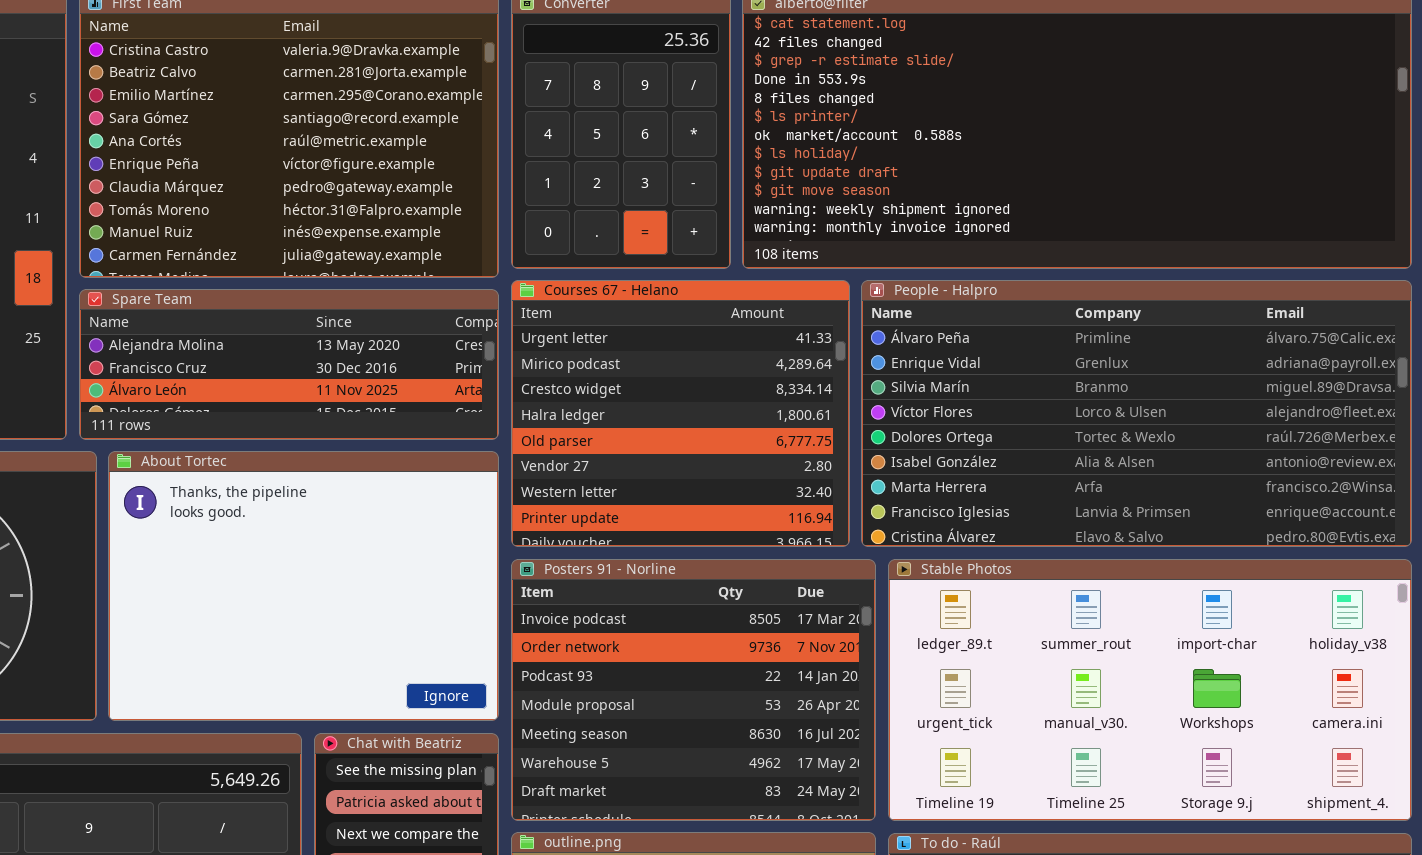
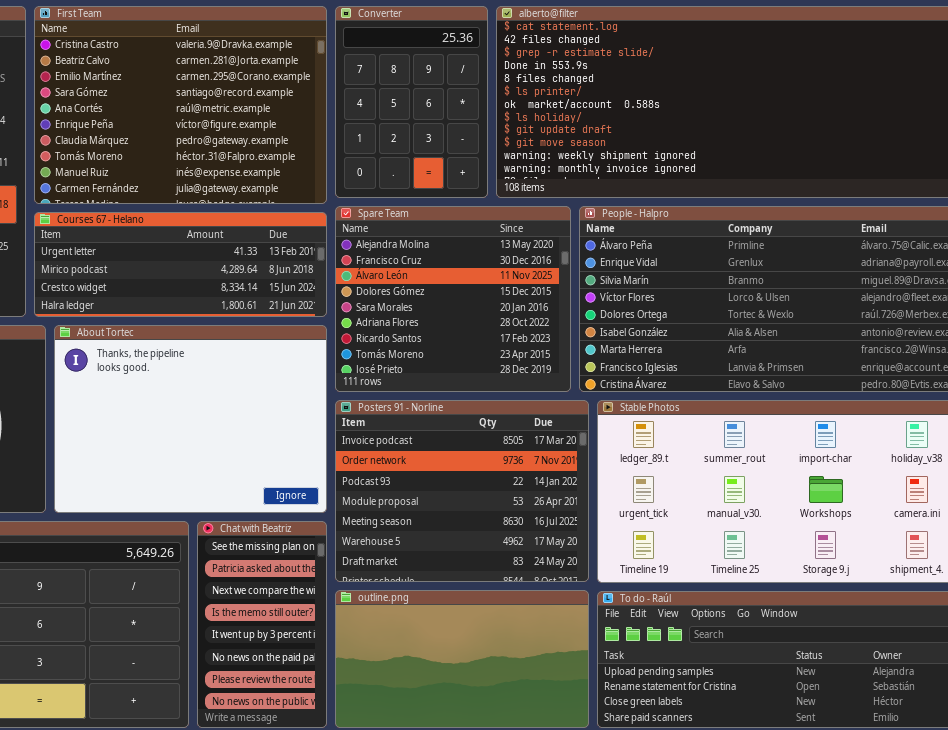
Courses 67 - Helano: [511,280,850,547] -> [34,212,327,317], moved, resized
Spare Team: [79,289,499,440] -> [335,206,571,392], moved, resized

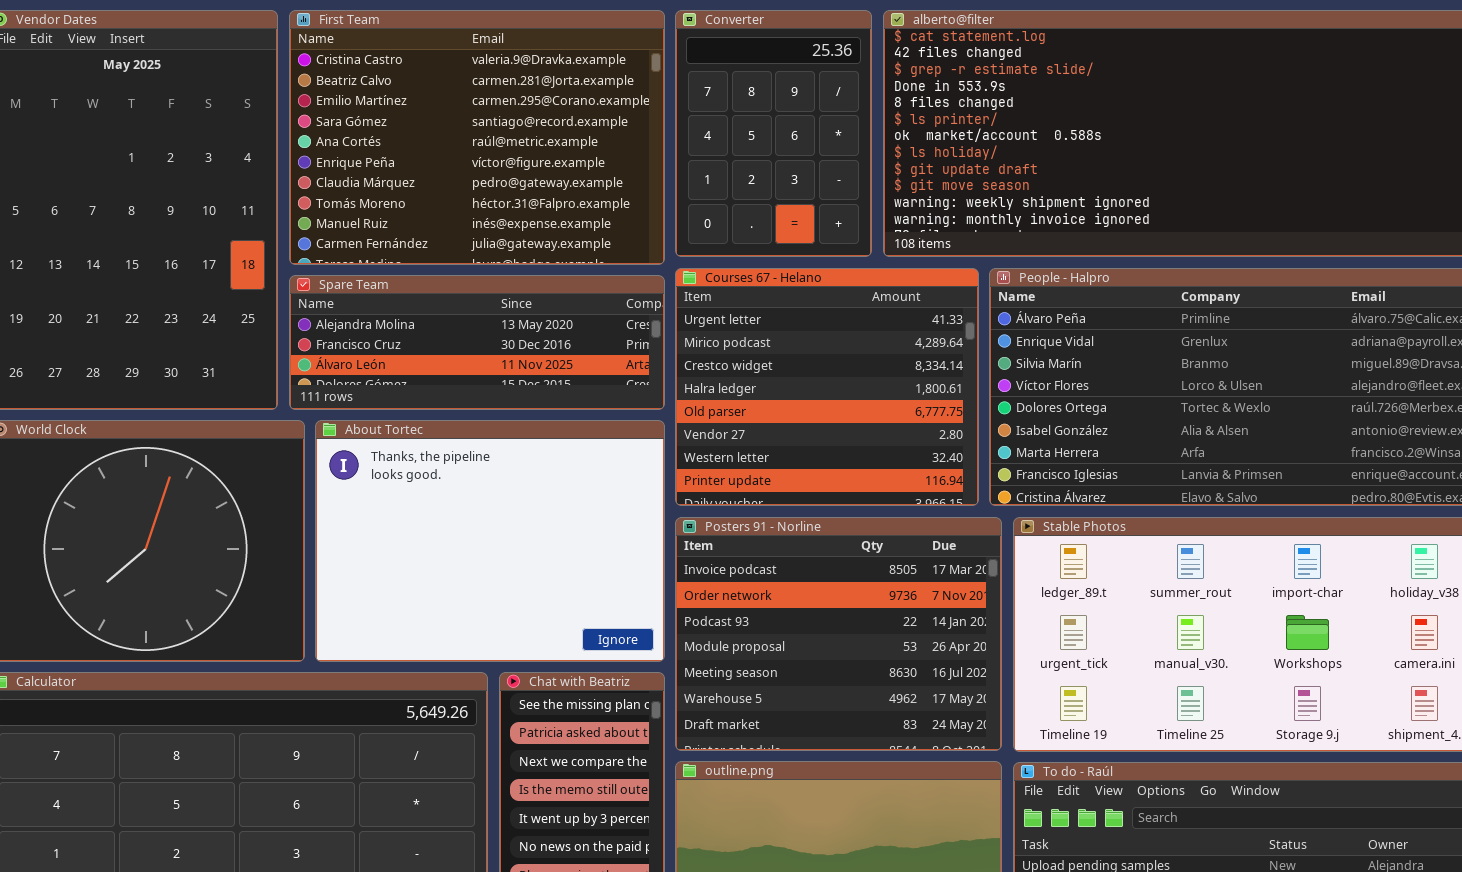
Spare Team: [335,206,571,392] -> [289,275,665,410], moved, resized
Courses 67 - Helano: [34,212,327,317] -> [675,268,979,506], moved, resized

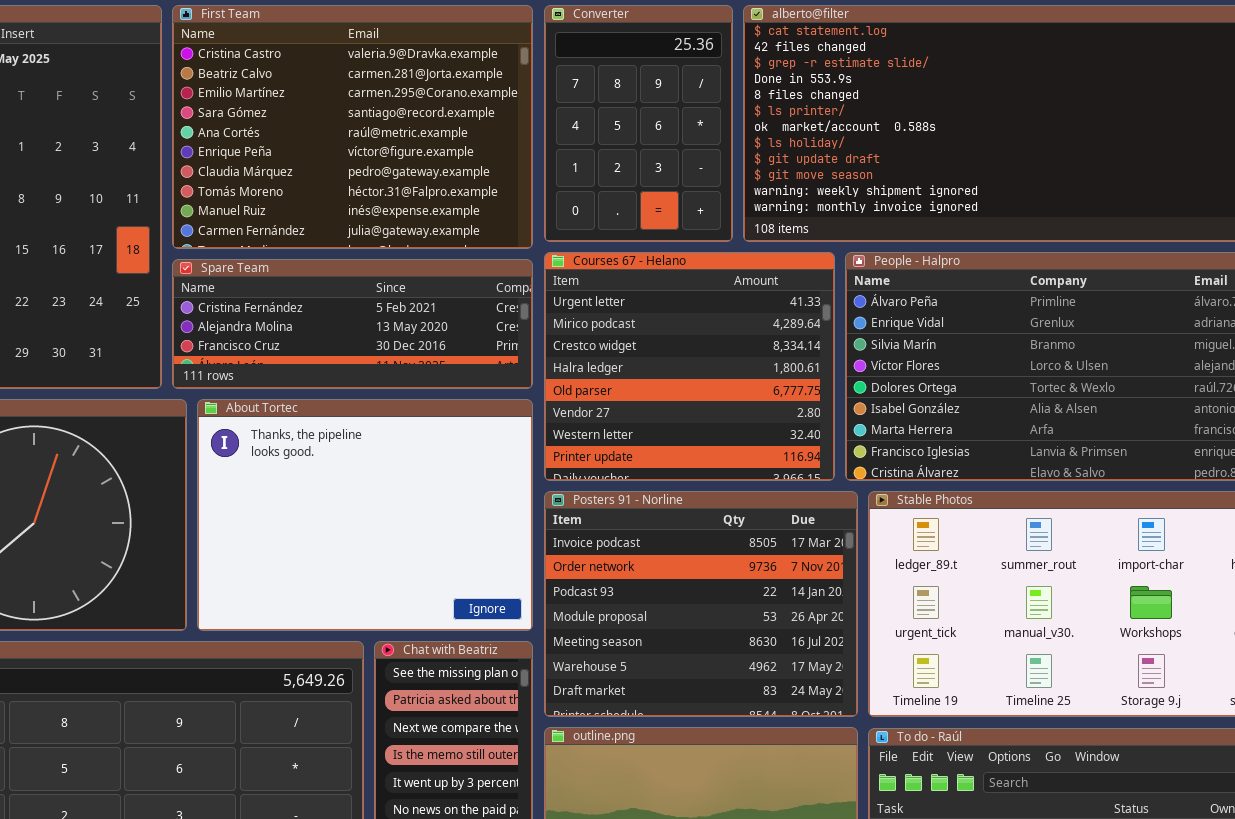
Spare Team: [289,275,665,410] -> [172,259,533,389], scrolled up 1 row

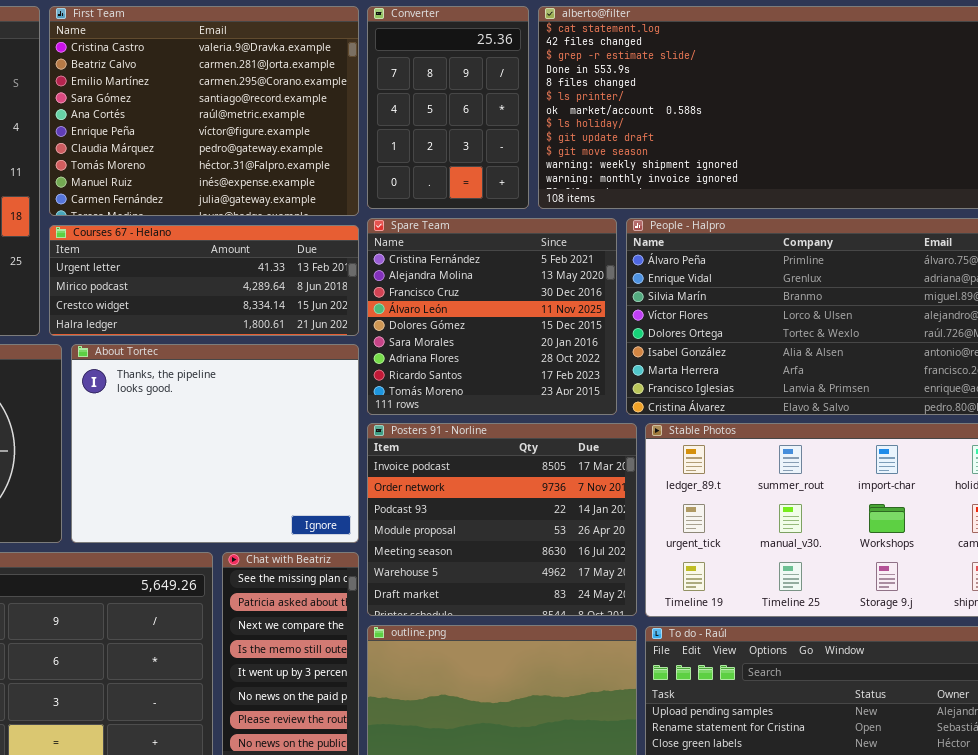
Courses 67 - Helano: [544,252,835,481] -> [49,225,359,336], moved, resized
Spare Team: [172,259,533,389] -> [367,218,617,415], moved, resized

